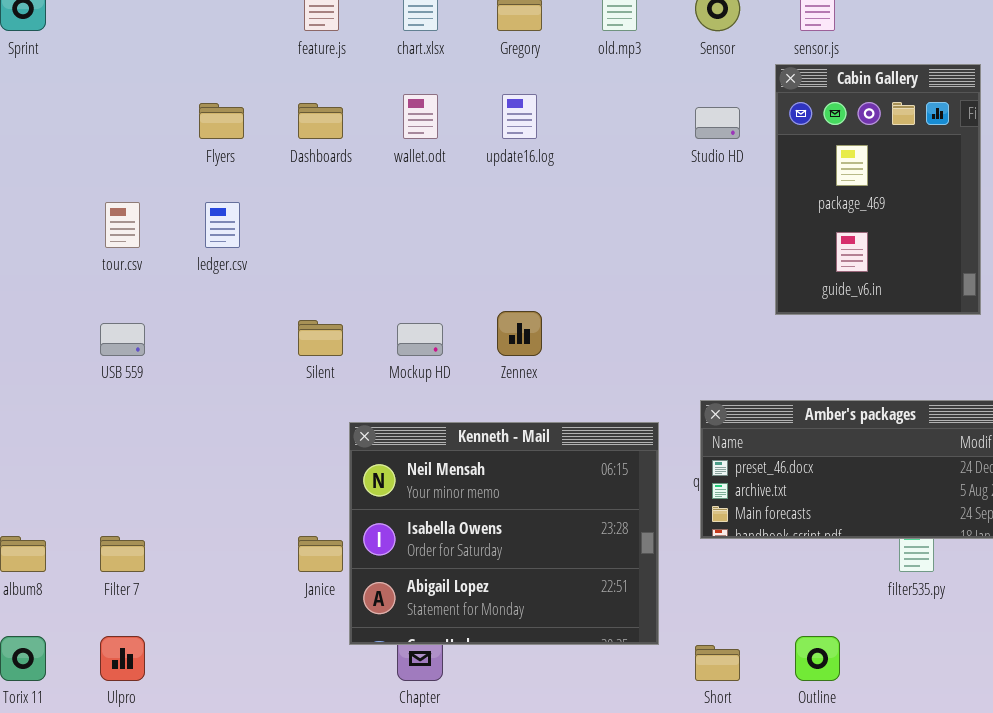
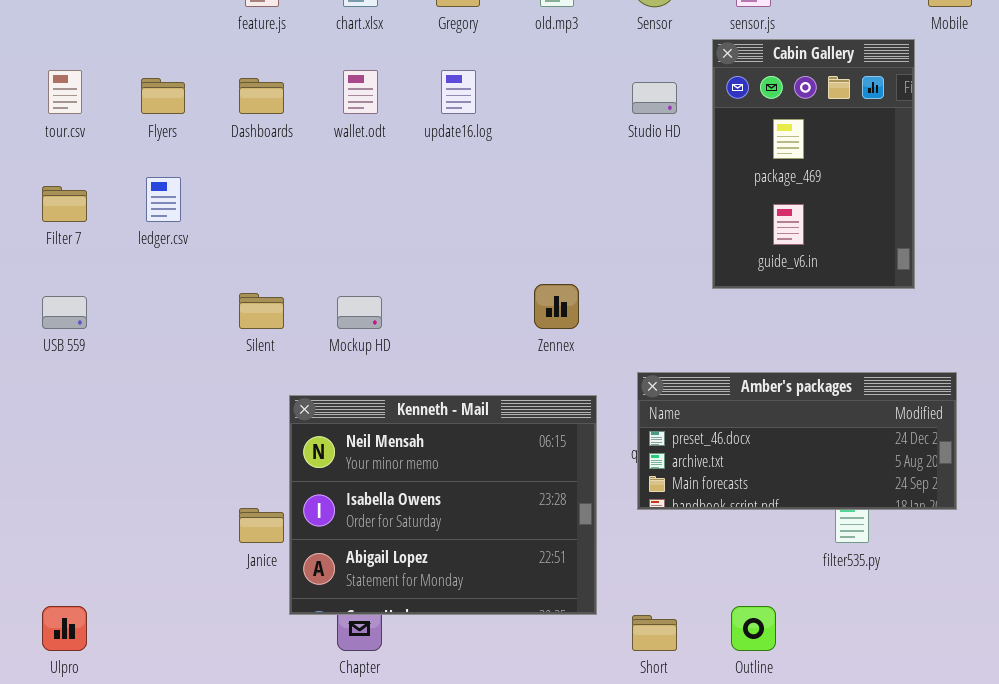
tour.csv: [105,202,140,248] -> [48,70,82,114], moved
Zennex: [497,311,542,356] -> [534,284,579,329], moved
Filter 7: [100,536,145,572] -> [42,186,87,222], moved

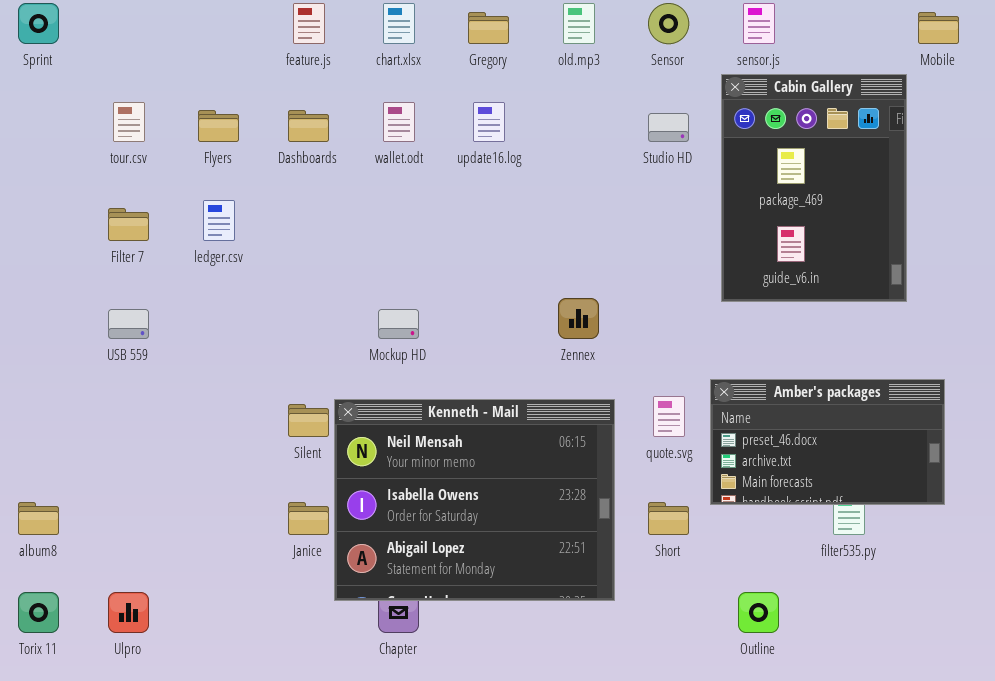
Silent: [239,293,284,329] -> [288,404,329,437], moved
Amber's packages: [637,372,957,510] -> [710,379,945,505], resized
Short: [632,615,677,651] -> [648,502,689,535], moved

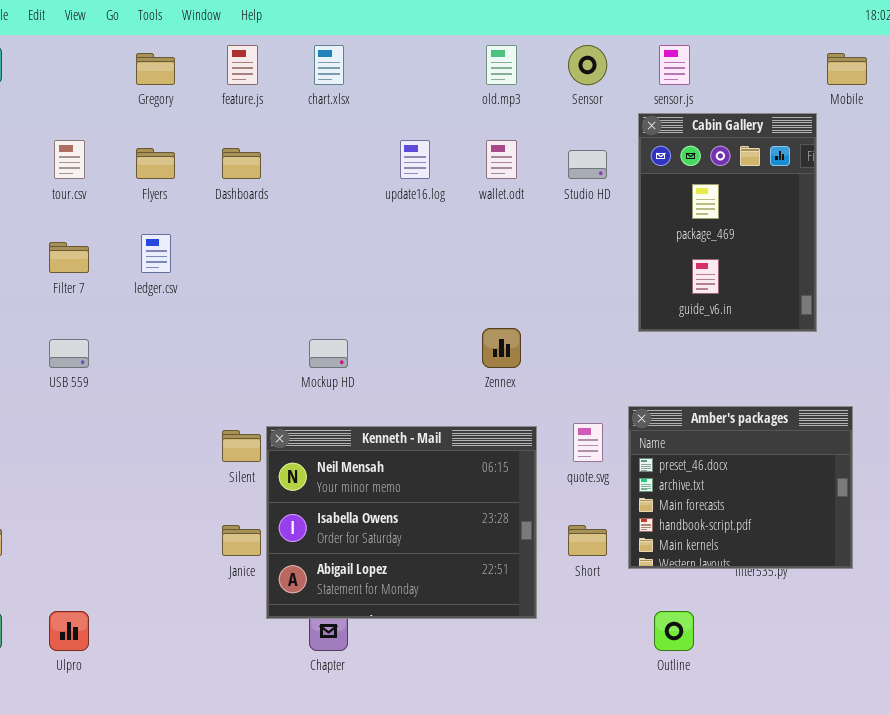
Gregory: [468,12,509,44] -> [136,53,175,85], moved
wallet.odt: [383,102,415,142] -> [486,140,517,179], moved
Amber's packages: [710,379,945,505] -> [628,406,853,569], resized

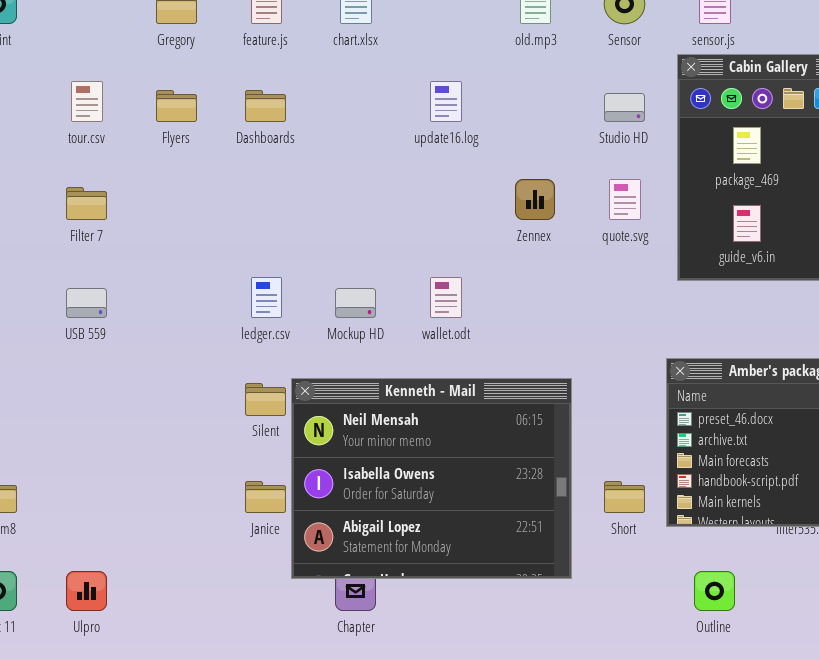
wallet.odt: [486,140,517,179] -> [430,277,462,318], moved
ledger.csv: [141,234,171,273] -> [251,277,282,318], moved
Zennex: [482,328,521,368] -> [515,179,555,220], moved
quote.svg: [573,423,603,462] -> [609,179,641,220], moved

